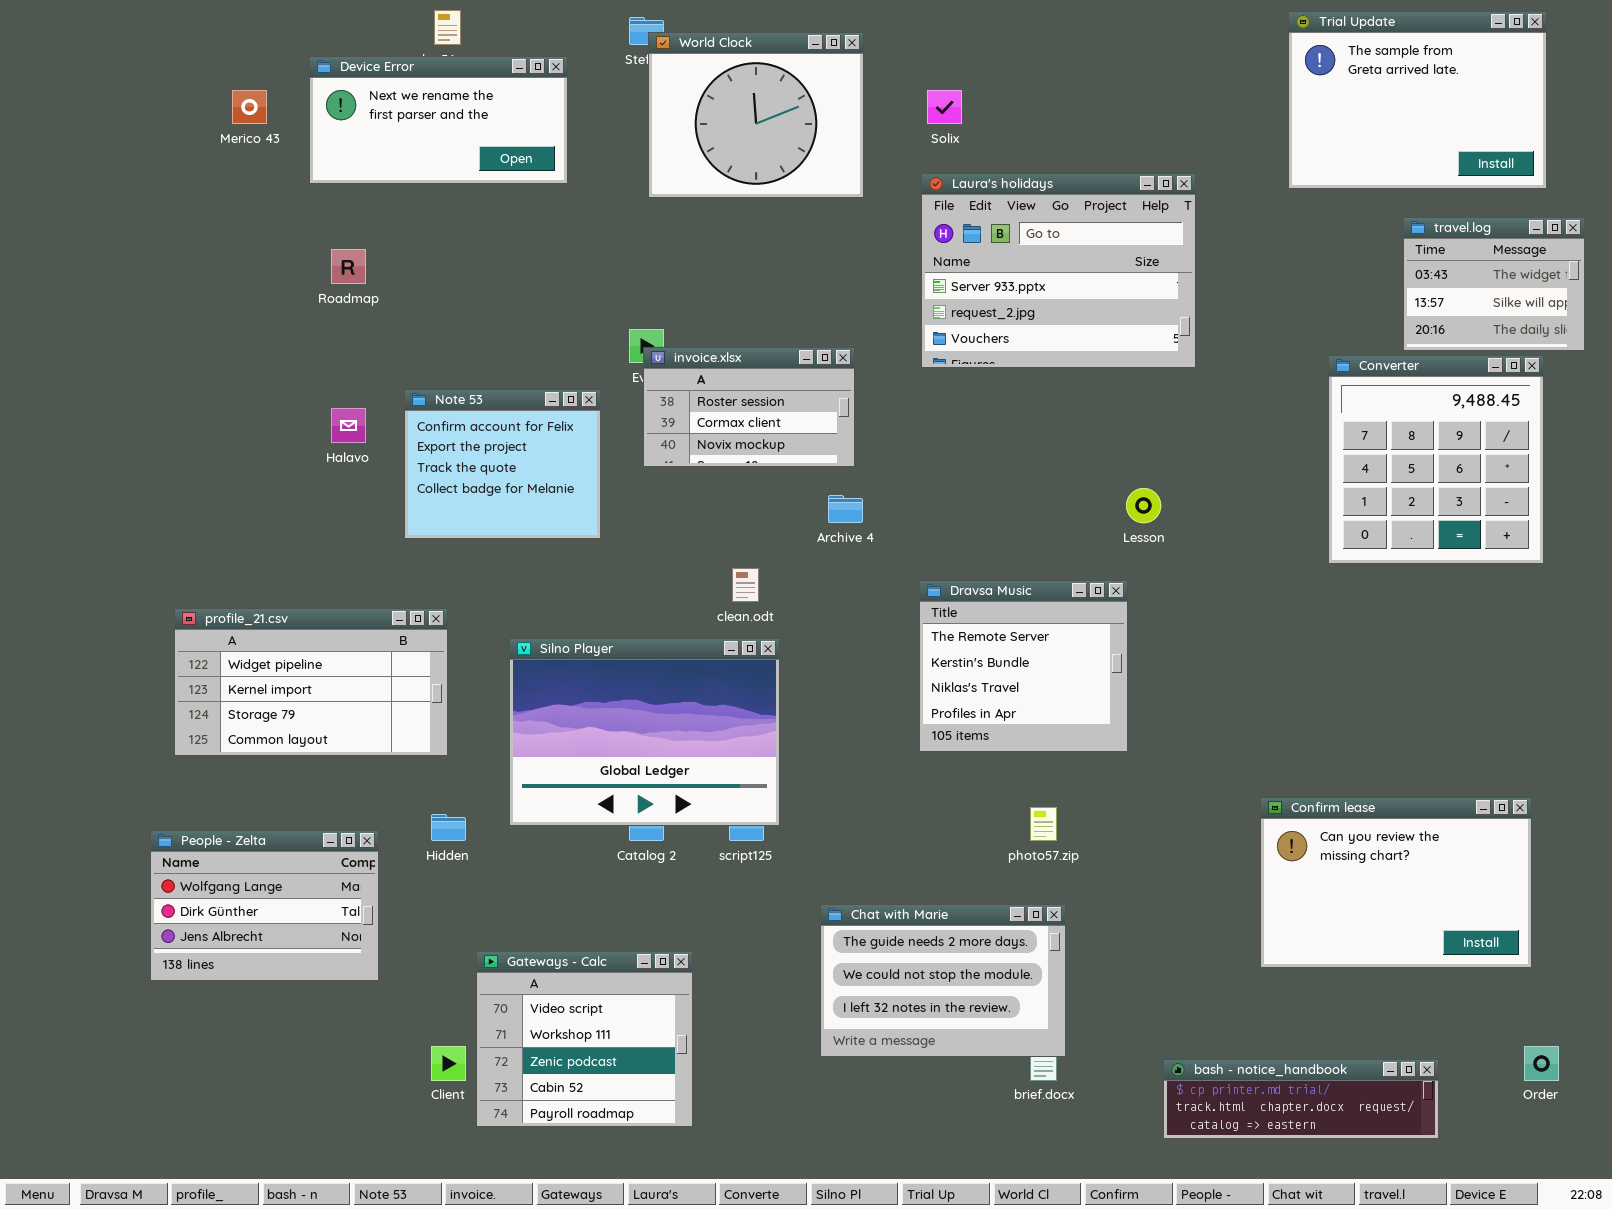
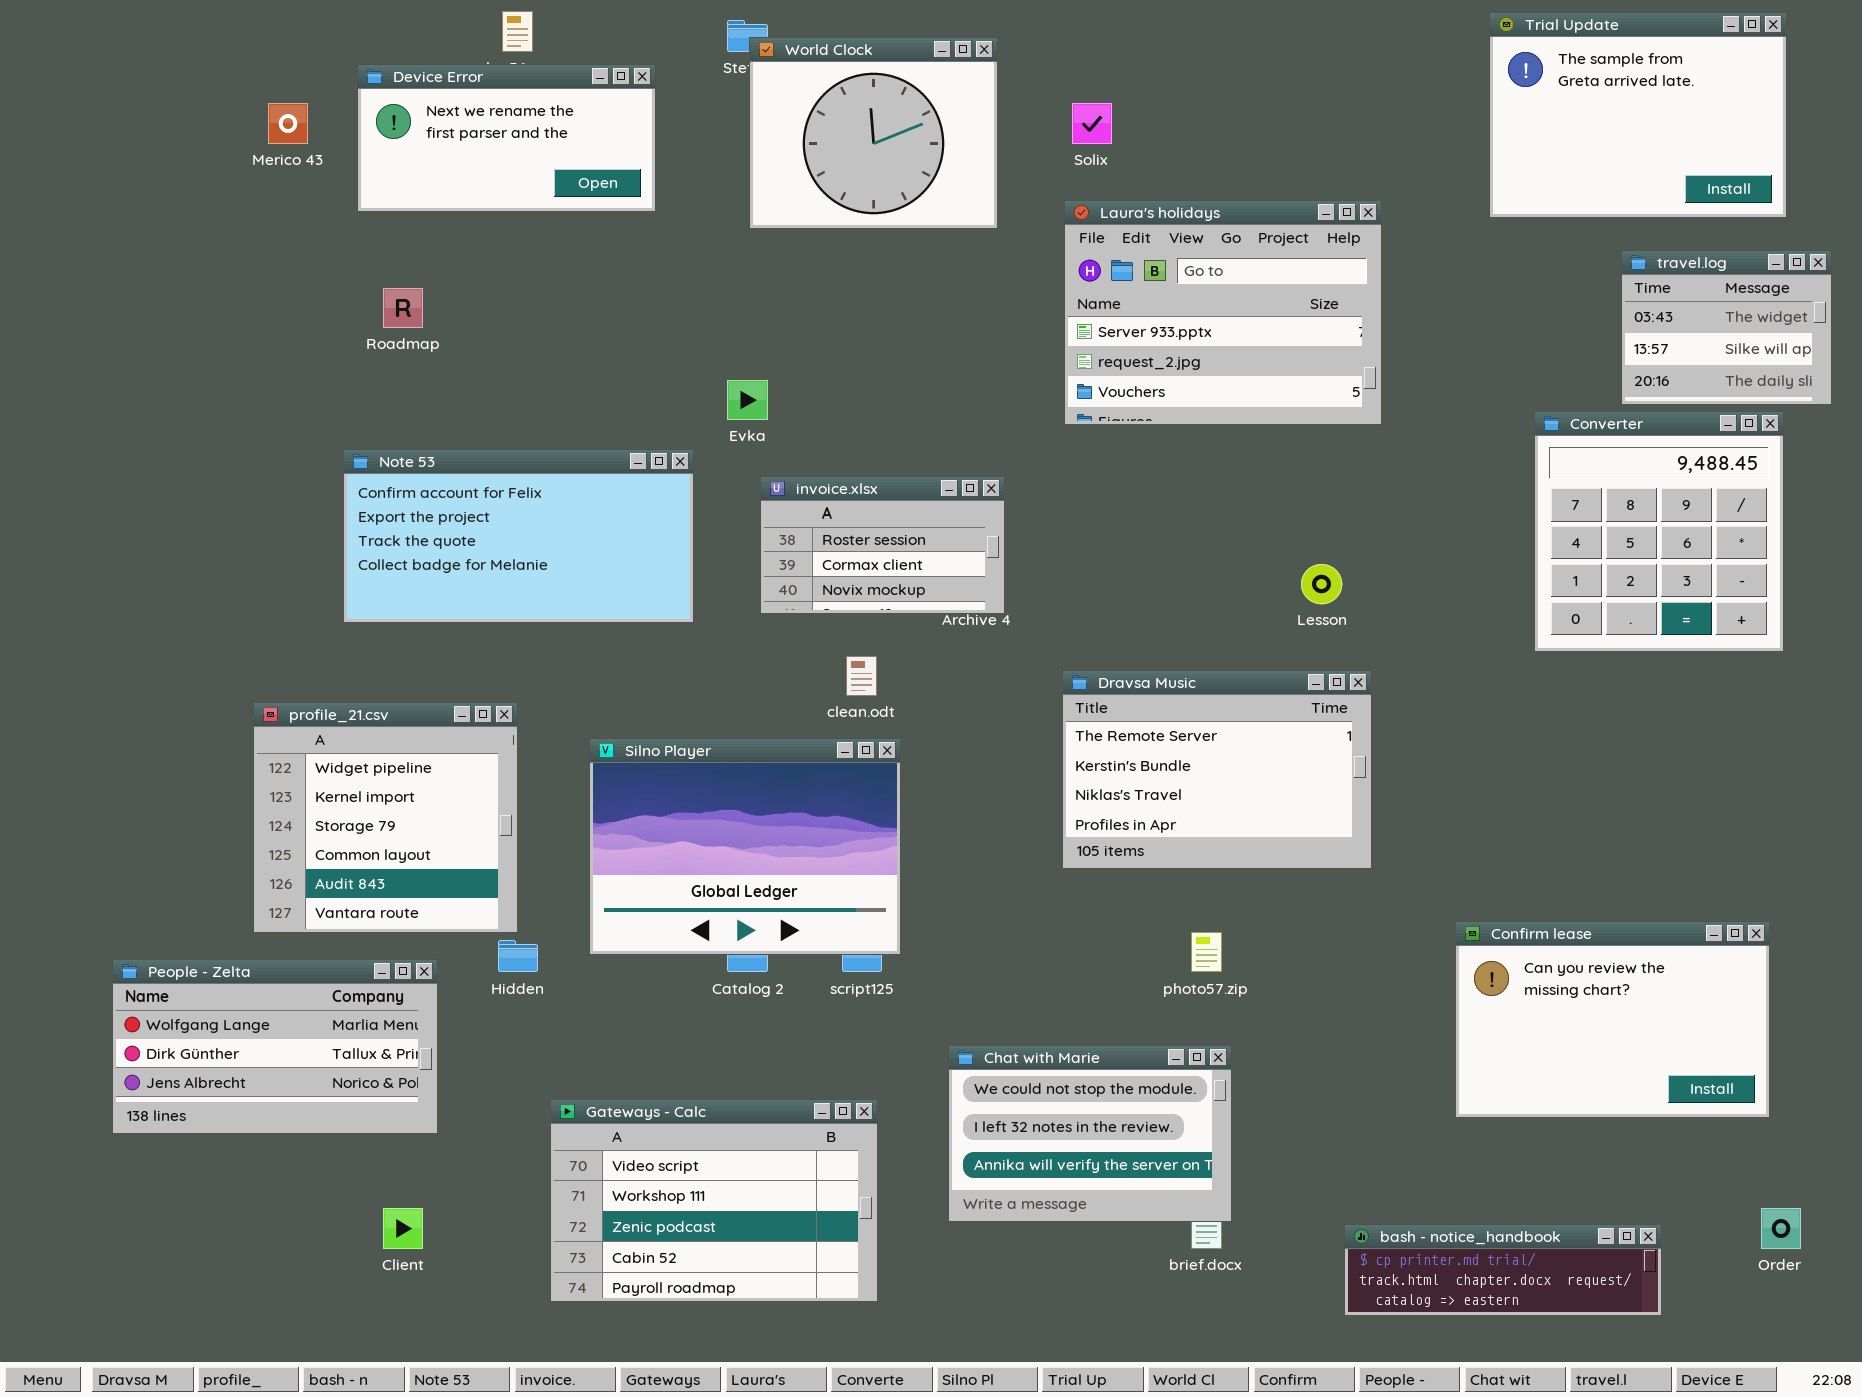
invoice.xlsx: [643,347,855,467] -> [760,476,1005,614], moved
Note 53: [404,389,601,539] -> [343,449,694,623], resized
Dravsa Music: [919,580,1128,752] -> [1062,670,1372,869], resized
profile_21.csv: [174,608,448,756] -> [253,702,518,933], resized
People - Zelta: [150,830,379,981] -> [112,959,438,1134], resized
Chat with Marie: [820,904,1066,1057] -> [948,1045,1232,1222], scrolled down 1 row
Gateways - Calc: [476,951,693,1127] -> [550,1099,878,1302], resized
Client: [431,1046,466,1081] -> [383,1208,423,1249], moved

